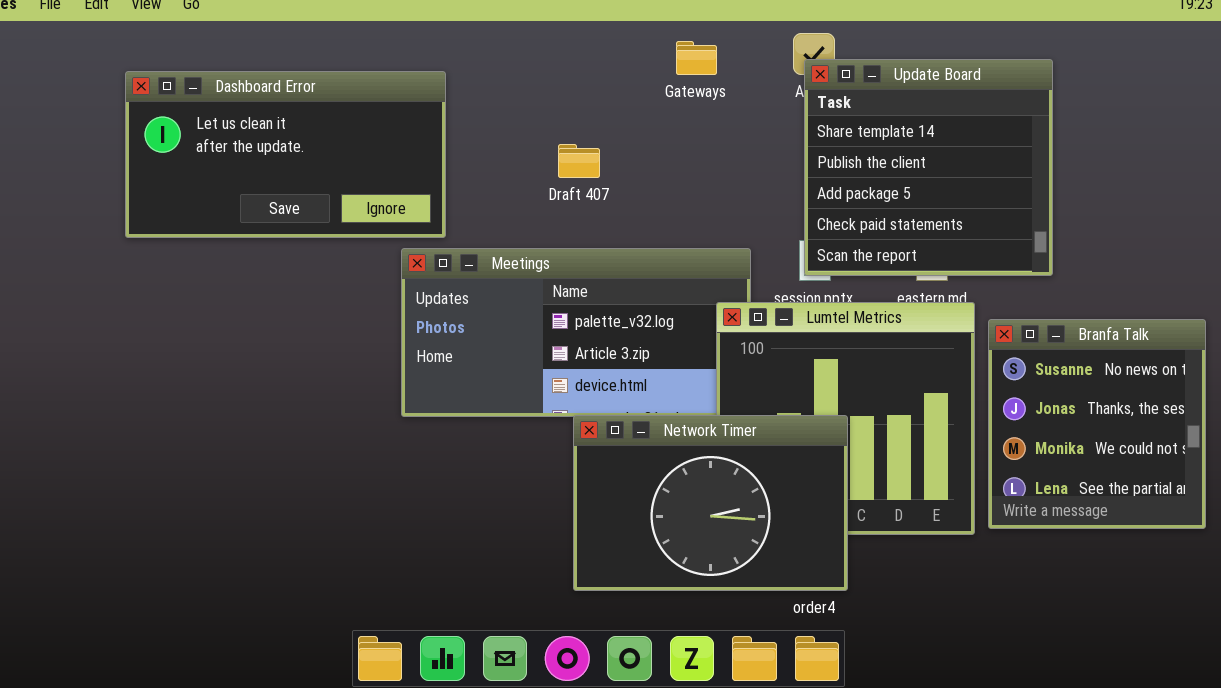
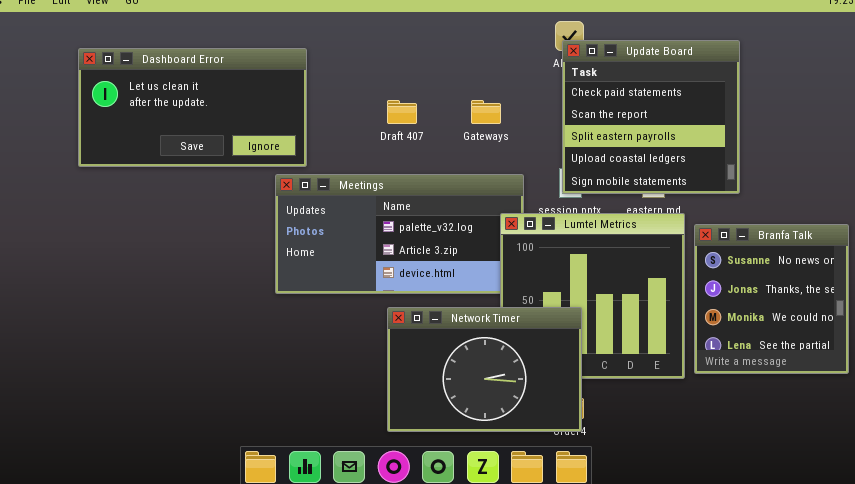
Gateways: [676,41,717,75] -> [471,100,501,124], moved
Update Board: [804,59,1053,276] -> [562,40,740,194], scrolled down 3 rows
Network Timer: [573,415,848,591] -> [387,307,582,432], moved

